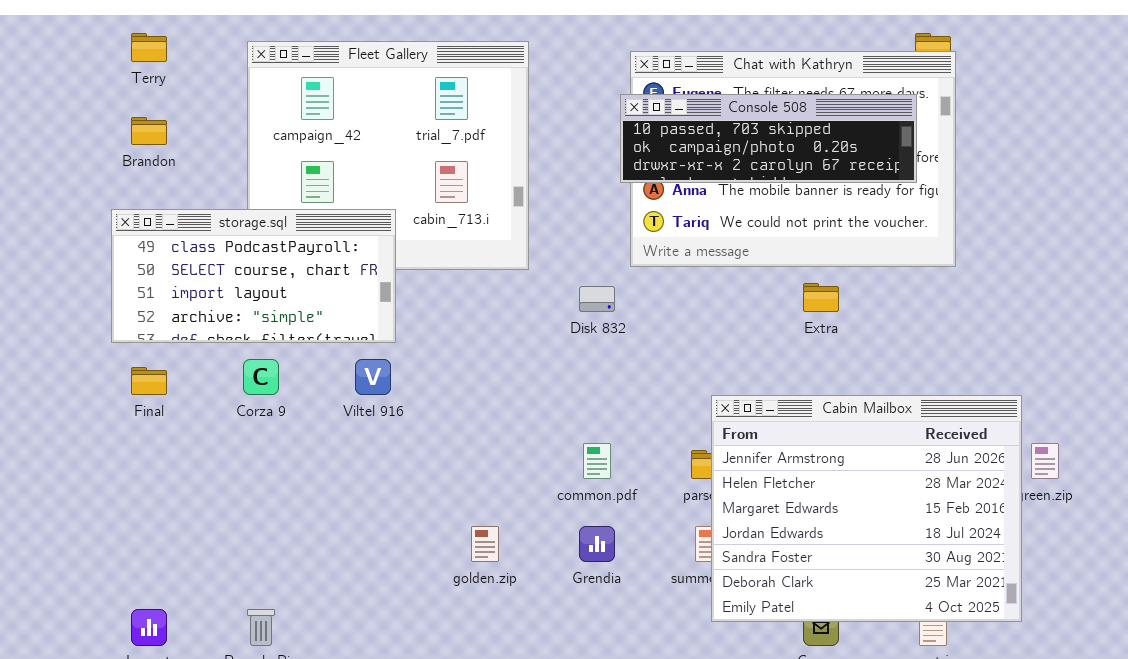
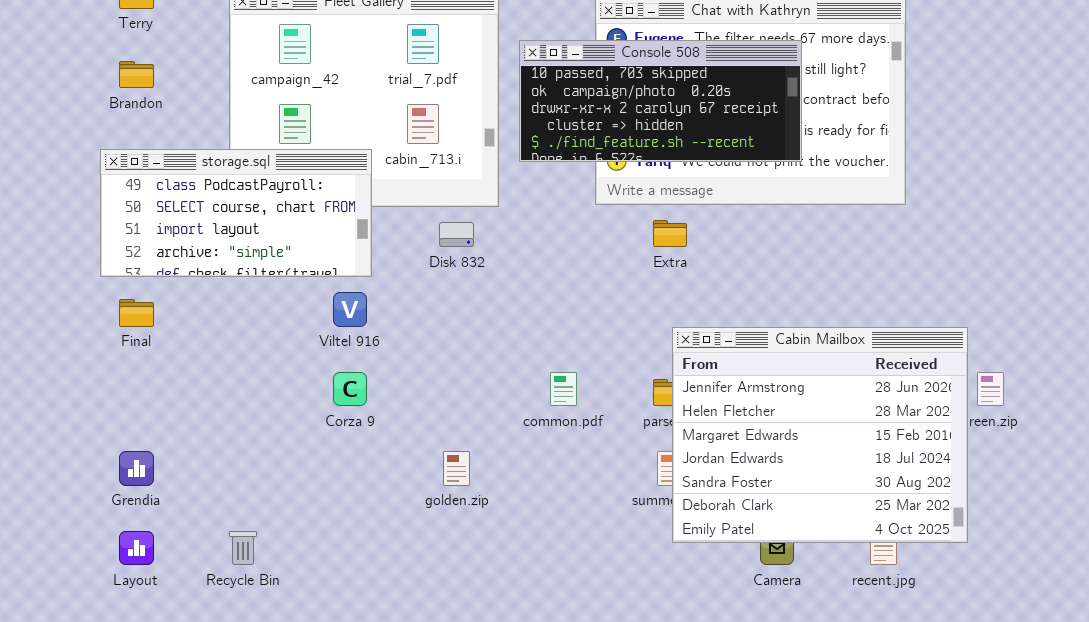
Console 508: [620,94,917,183] -> [519,40,802,162], moved, resized
Extra: [803,283,839,312] -> [653,220,687,247], moved
Disk 832: [579,286,615,312] -> [439,222,474,247], moved
Corza 9: [243,359,279,395] -> [333,372,367,406], moved
Grendia: [579,526,615,562] -> [119,451,154,486], moved

